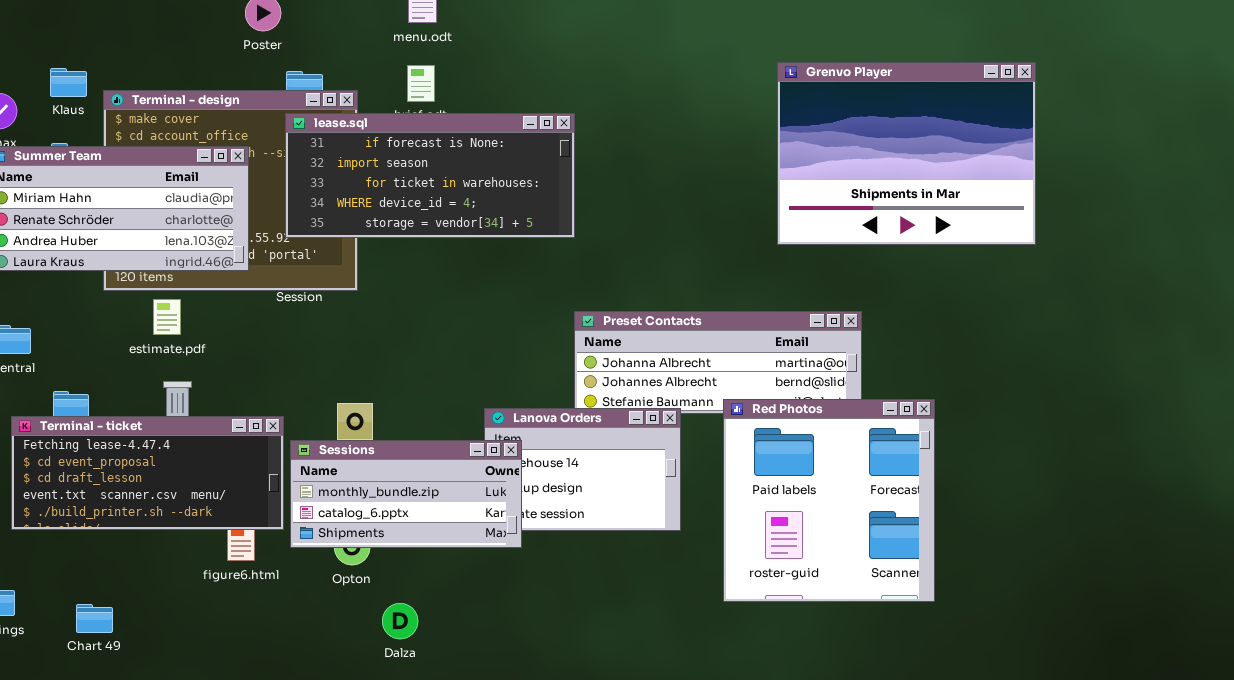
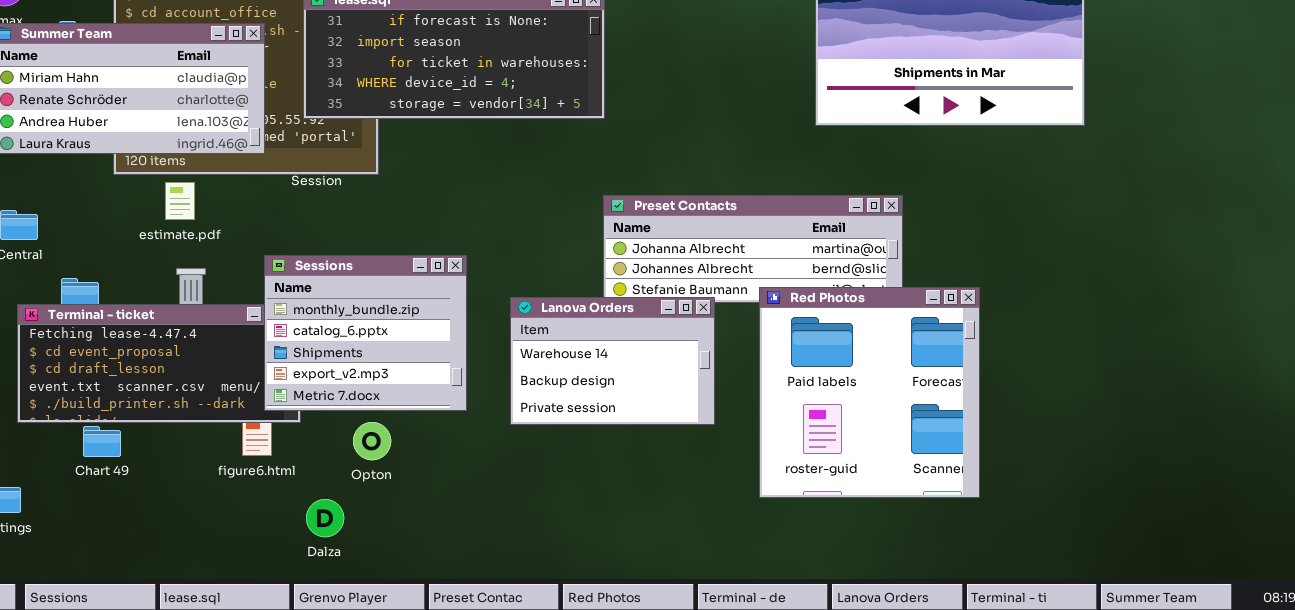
Sessions: [290,440,522,548] -> [264,255,467,411], moved, resized
Dalza: [382,603,418,639] -> [306,499,344,537], moved
Chart 49: [76,604,113,633] -> [83,426,121,457], moved

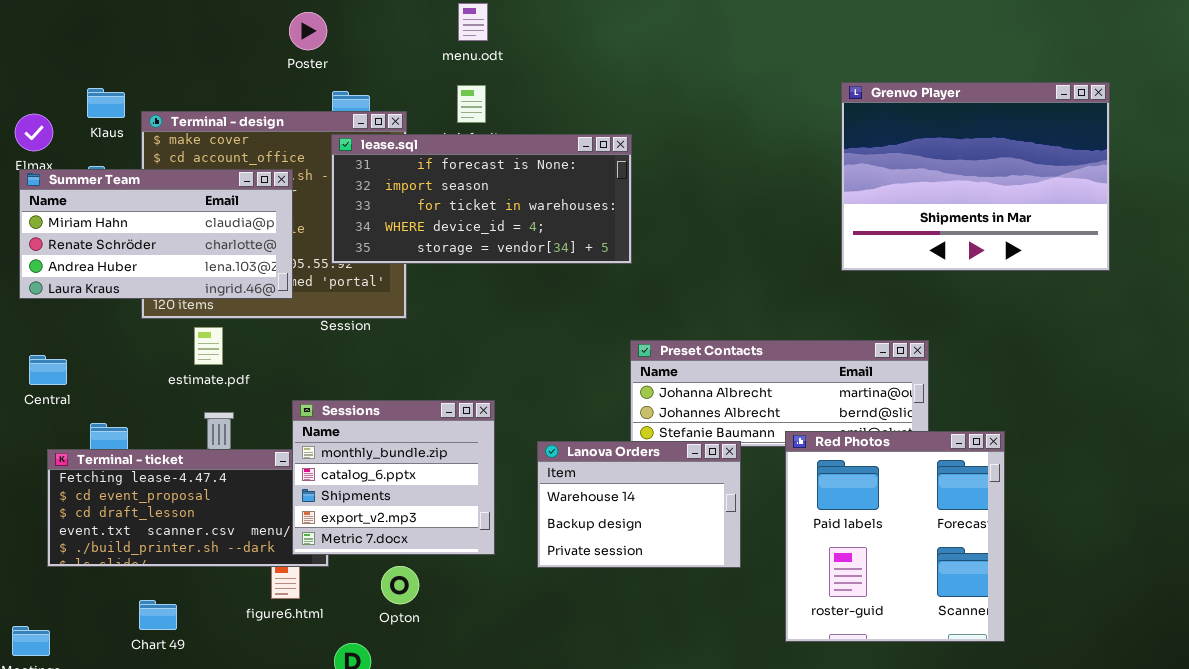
Chart 49: [83,426,121,457] -> [139,600,177,630], moved

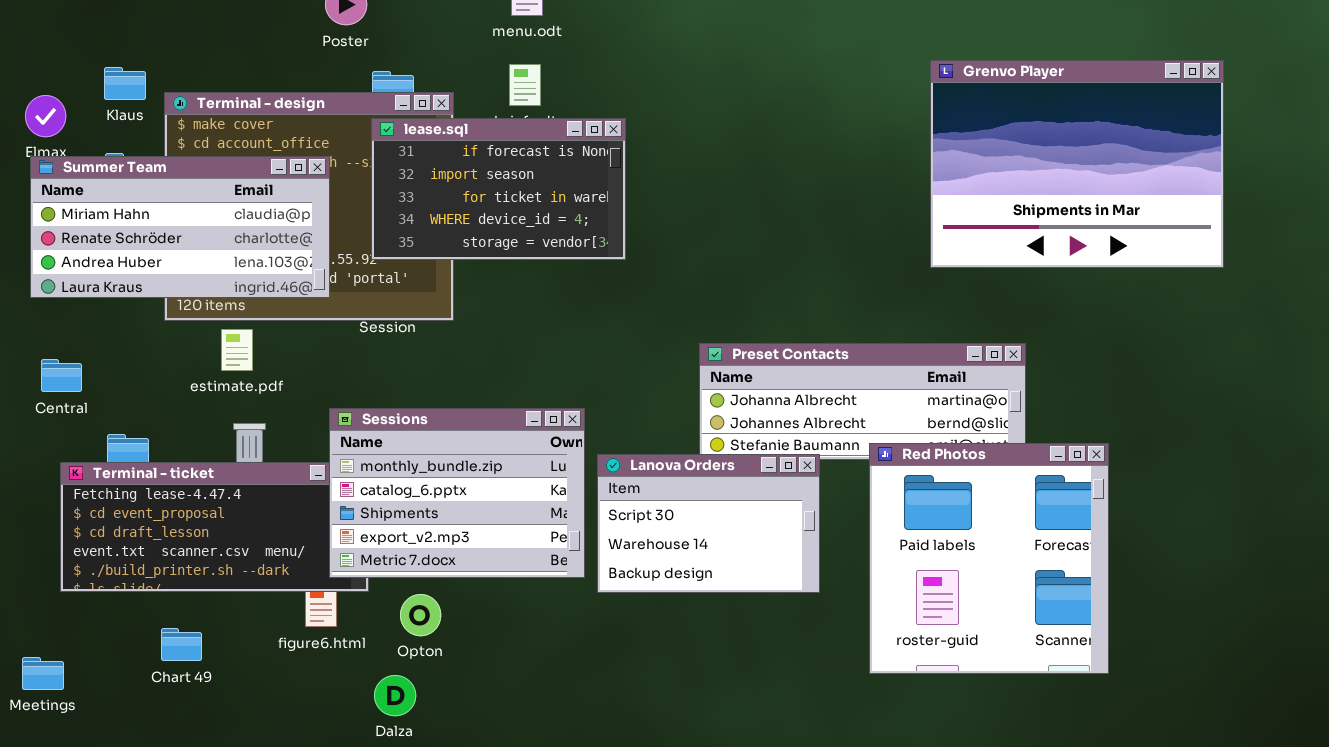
lease.sql: [331,134,632,264] -> [371,118,626,260], resized
Sessions: [292,400,495,555] -> [329,408,585,578], resized
Lanova Orders: [537,441,741,568] -> [597,454,820,593], scrolled up 1 row
Opton: [381,566,419,604] -> [400,594,441,636], moved

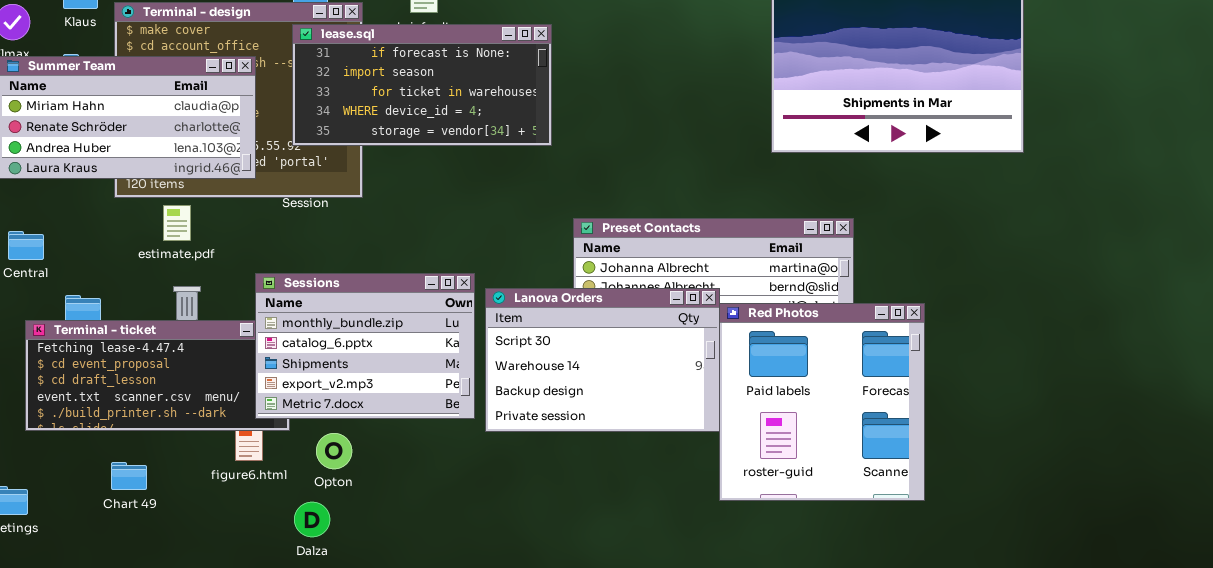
lease.sql: [371,118,626,260] -> [292,24,552,146], resized
Lanova Orders: [597,454,820,593] -> [485,288,720,432], resized

